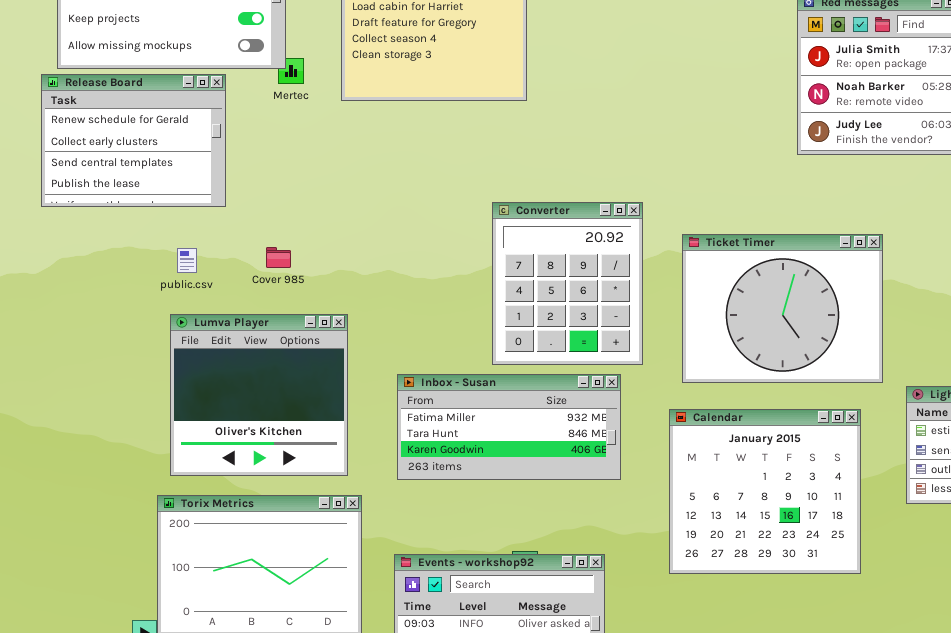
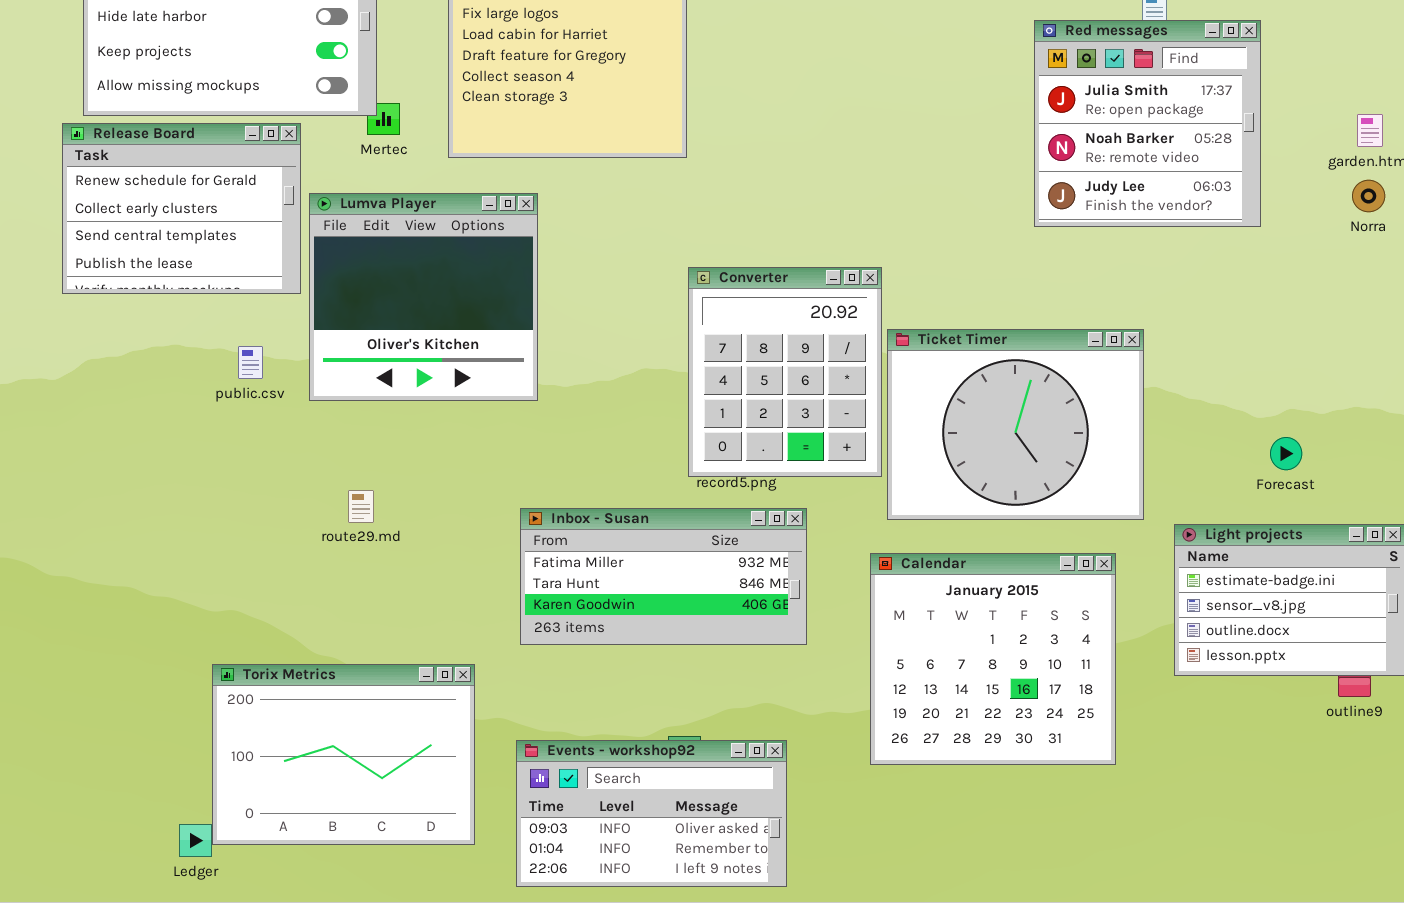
Converter: [492,202,643,365] -> [688,267,882,477], moved
Lumva Player: [170,314,348,476] -> [309,193,538,401], moved

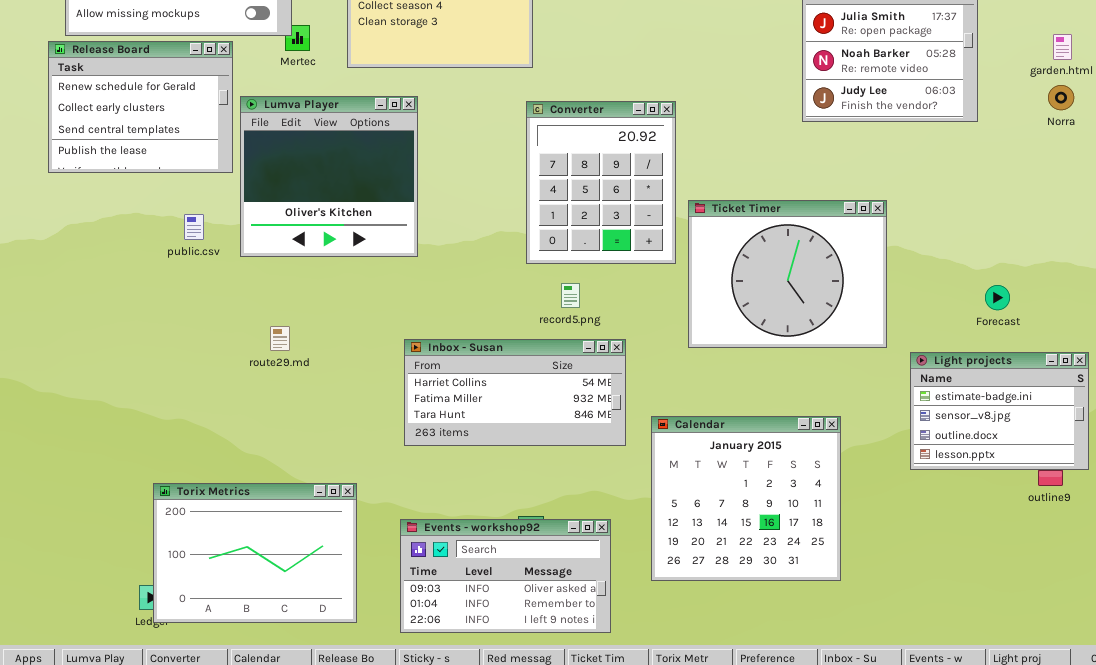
Converter: [688,267,882,477] -> [526,101,676,264], moved
Inbox - Susan: [520,508,807,645] -> [404,339,626,446], scrolled up 1 row
Calendar: [870,553,1116,765] -> [651,416,841,581], moved
Torix Metrics: [212,664,475,845] -> [153,483,357,623], moved

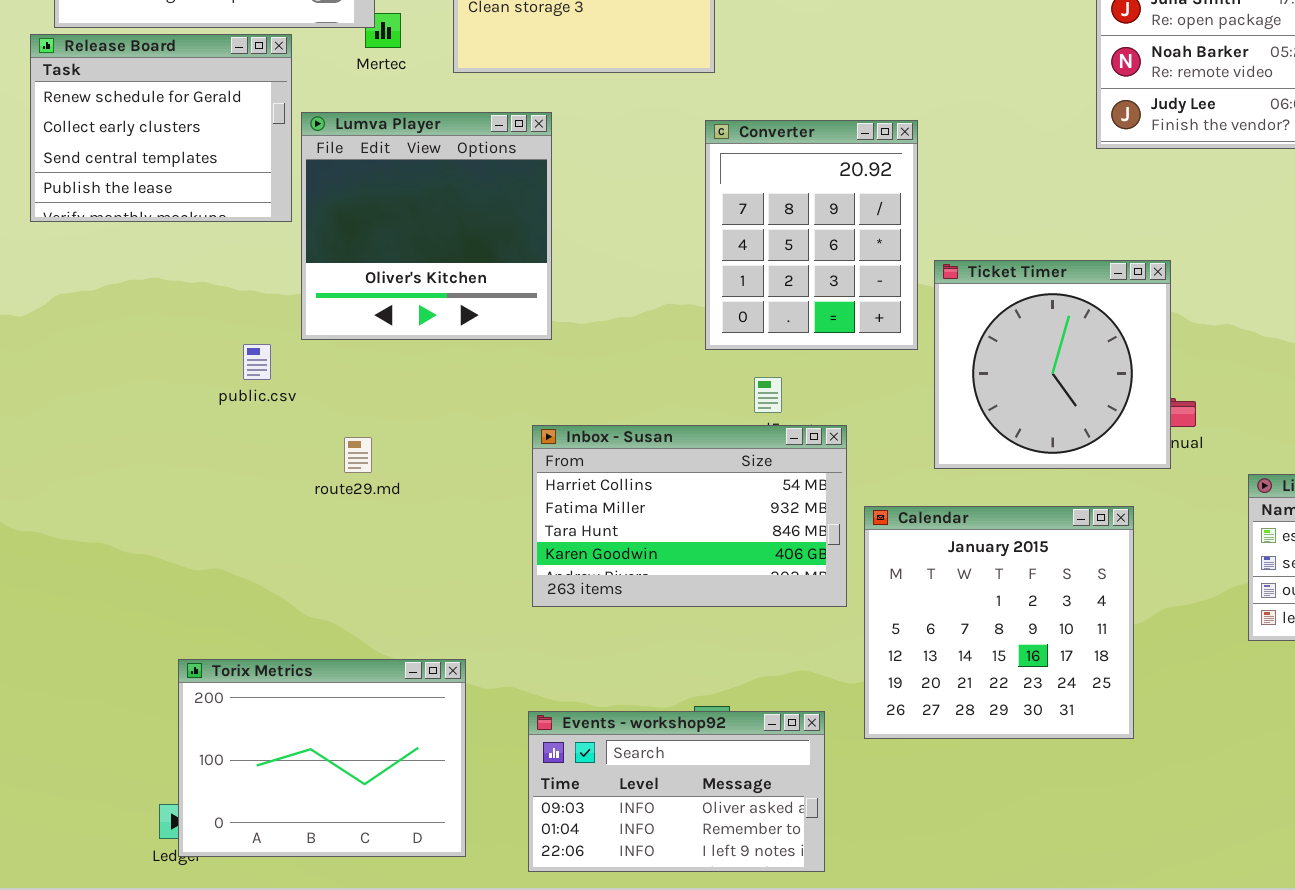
Ticket Timer: [688,200,887,348] -> [934,260,1171,469], resized
public.csv: [184,214,204,240] -> [243,344,271,380], moved
Inbox - Susan: [404,339,626,446] -> [532,425,847,607], resized
Calendar: [651,416,841,581] -> [864,506,1134,739], moved

